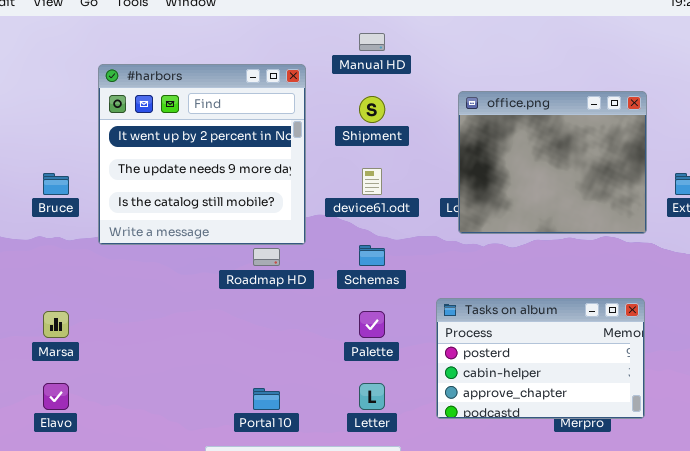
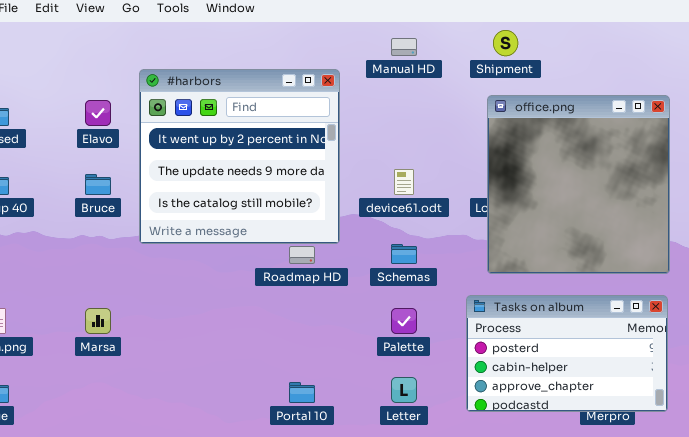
office.png: [458,91,647,234] -> [487,95,670,274], resized
Shipment: [359,96,385,123] -> [493,30,518,56], moved
Elavo: [43,383,69,410] -> [85,100,111,126], moved

